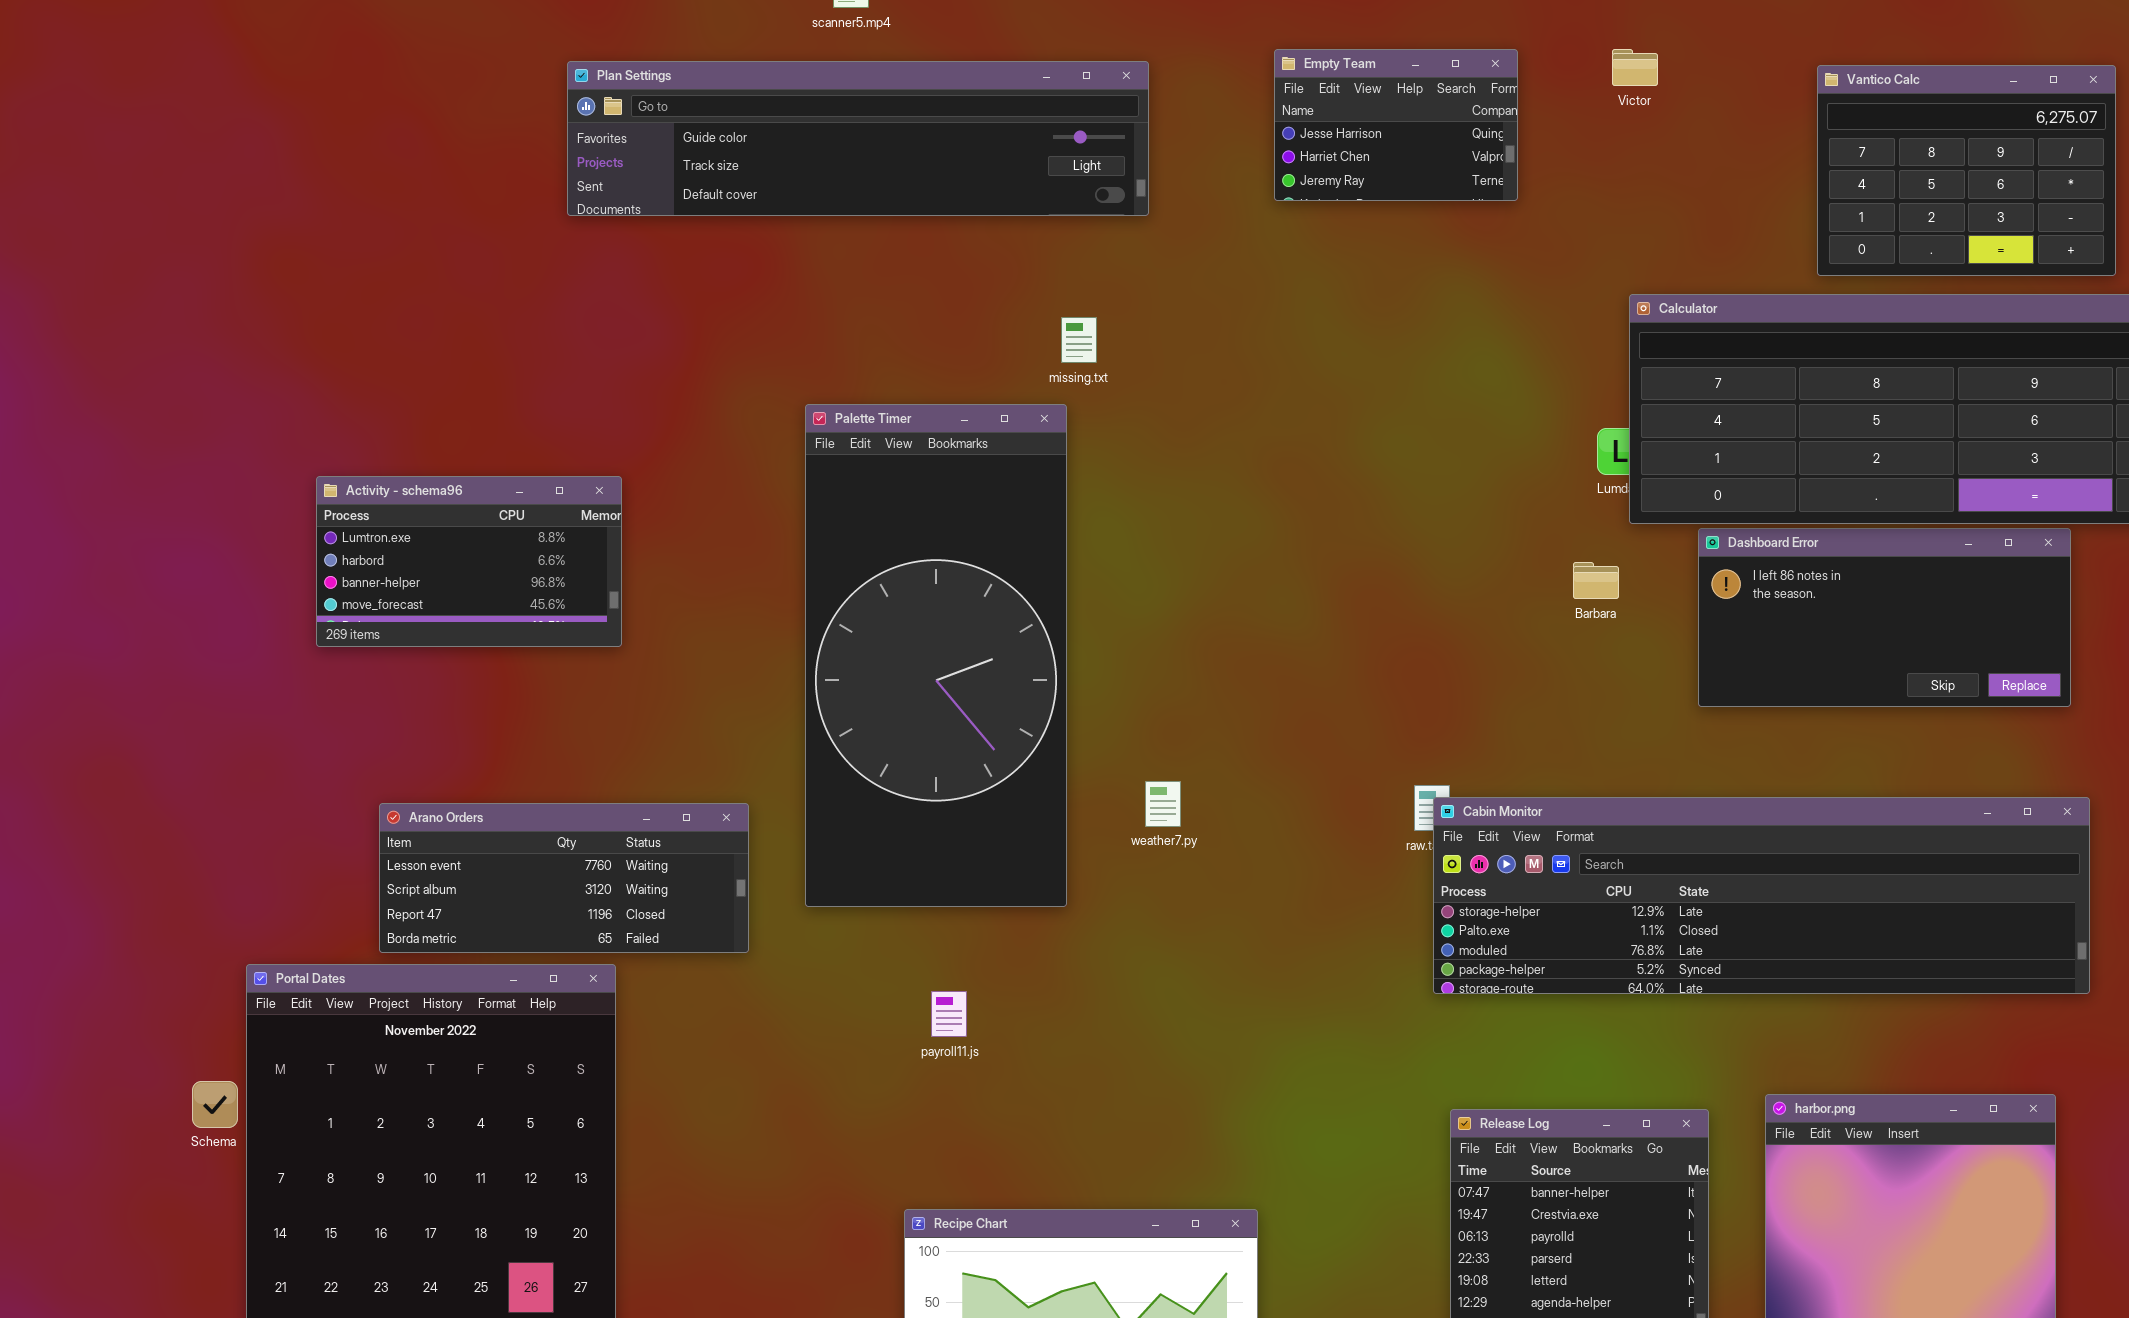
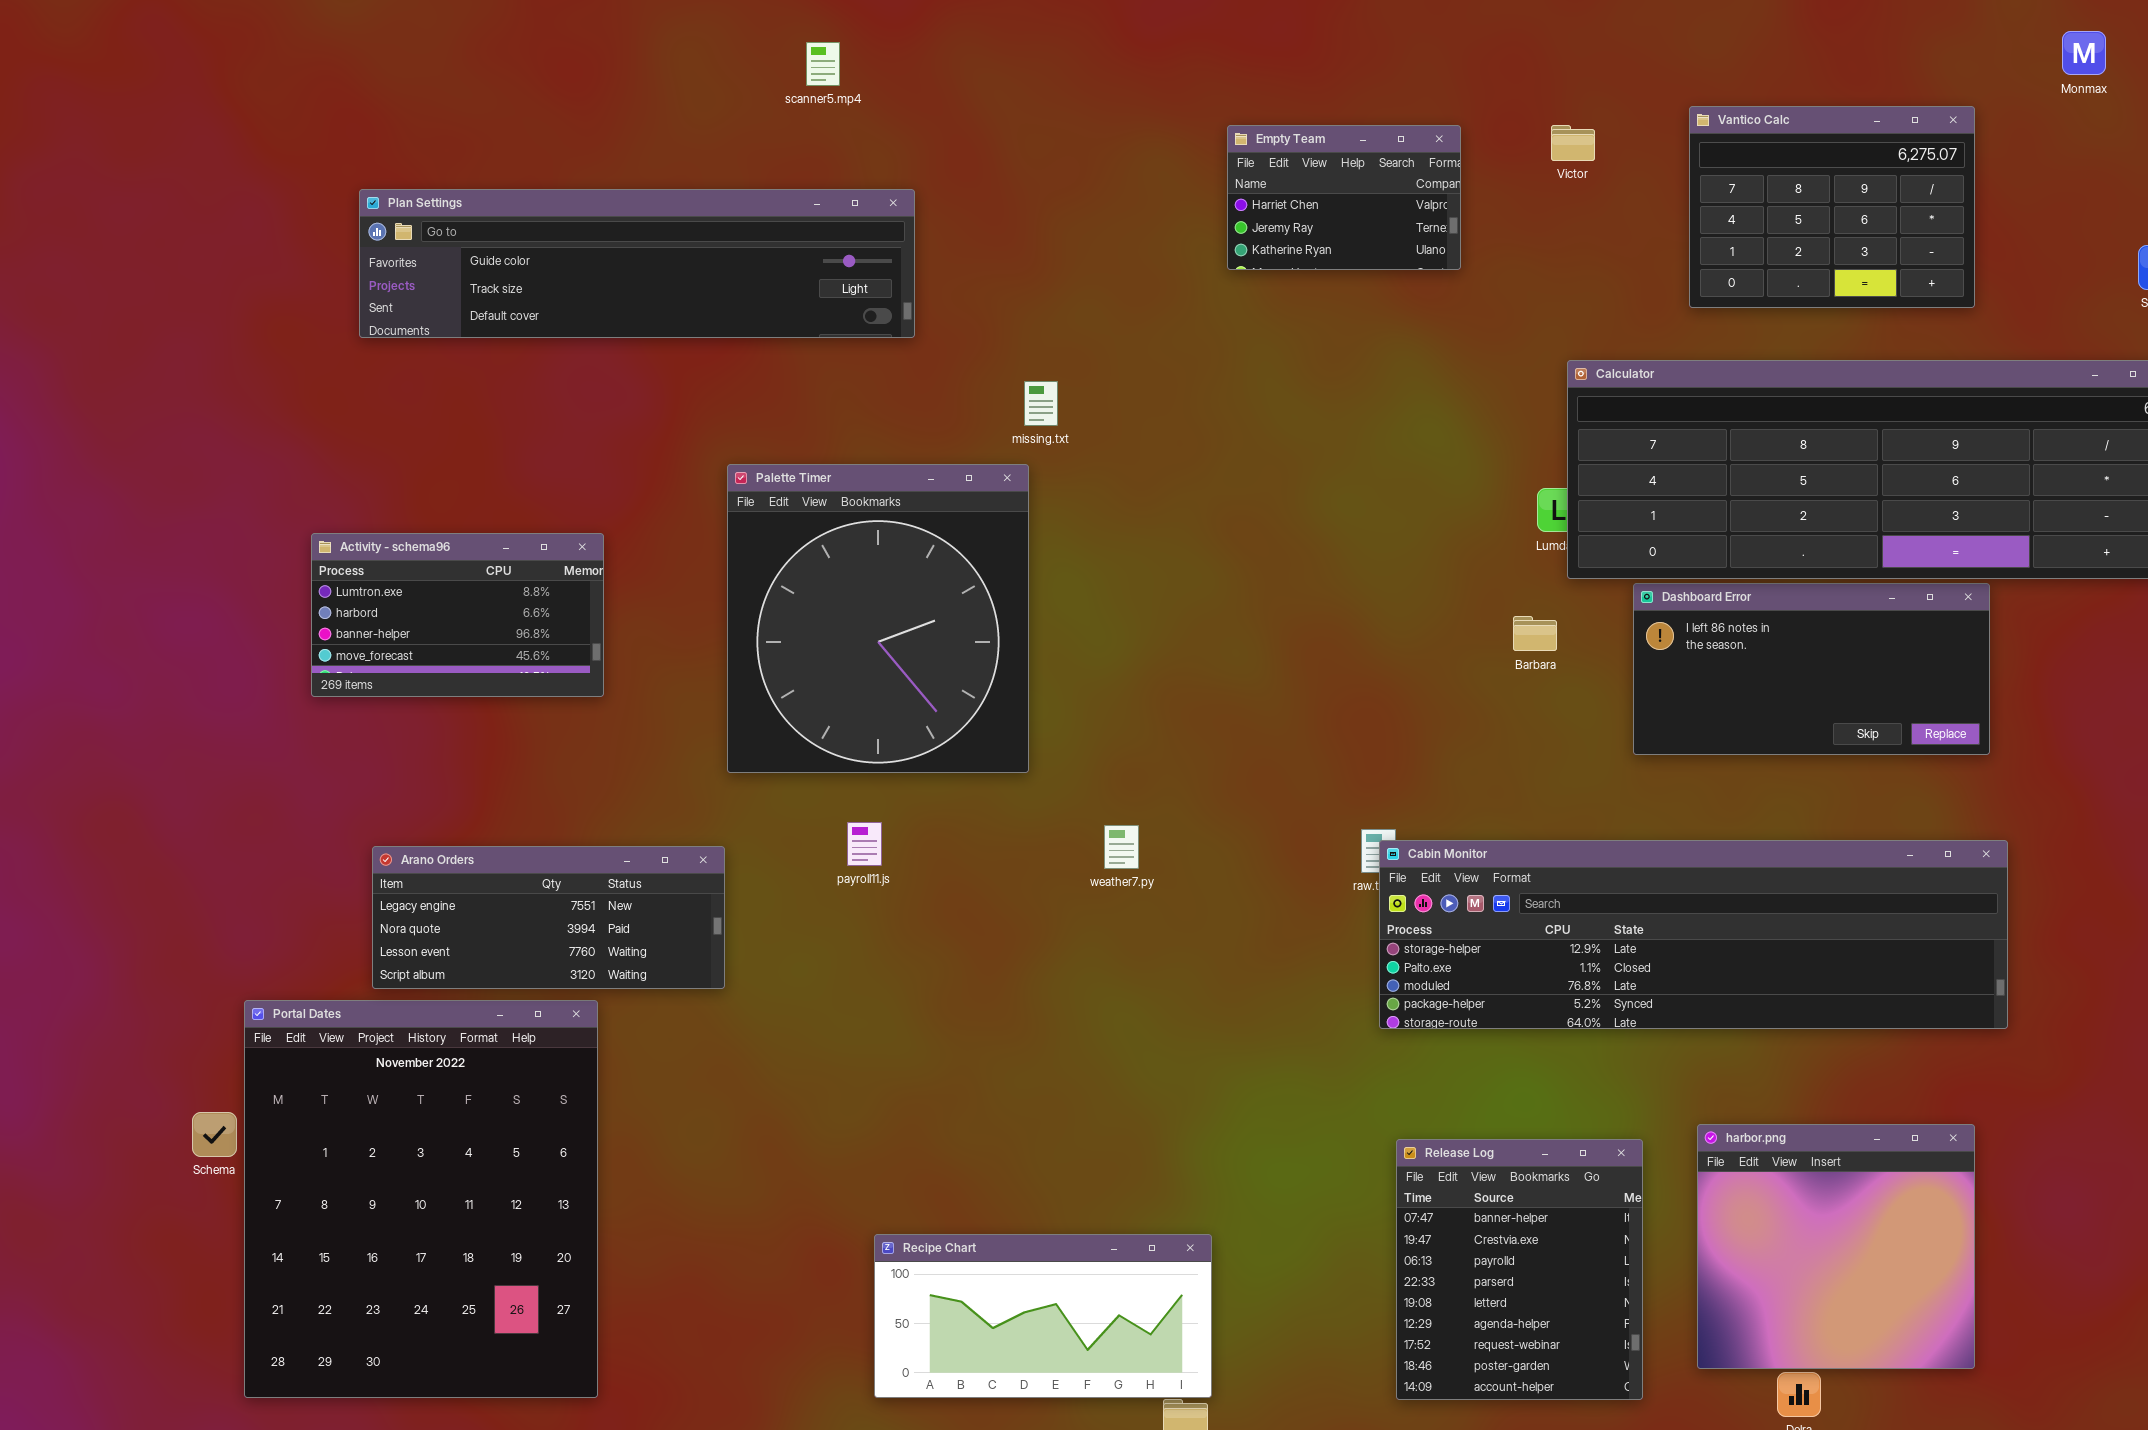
Empty Team: [1274,49,1518,201] -> [1227,125,1461,270], scrolled down 1 row
Plan Settings: [567,61,1149,216] -> [359,189,915,338], moved
Vantico Calc: [1817,65,2116,276] -> [1689,106,1975,308], moved
Palette Timer: [805,404,1067,907] -> [727,464,1029,773], resized
Arano Orders: [379,803,749,953] -> [372,846,725,989], scrolled up 2 rows
payroll11.js: [931,991,967,1037] -> [847,822,882,866], moved

